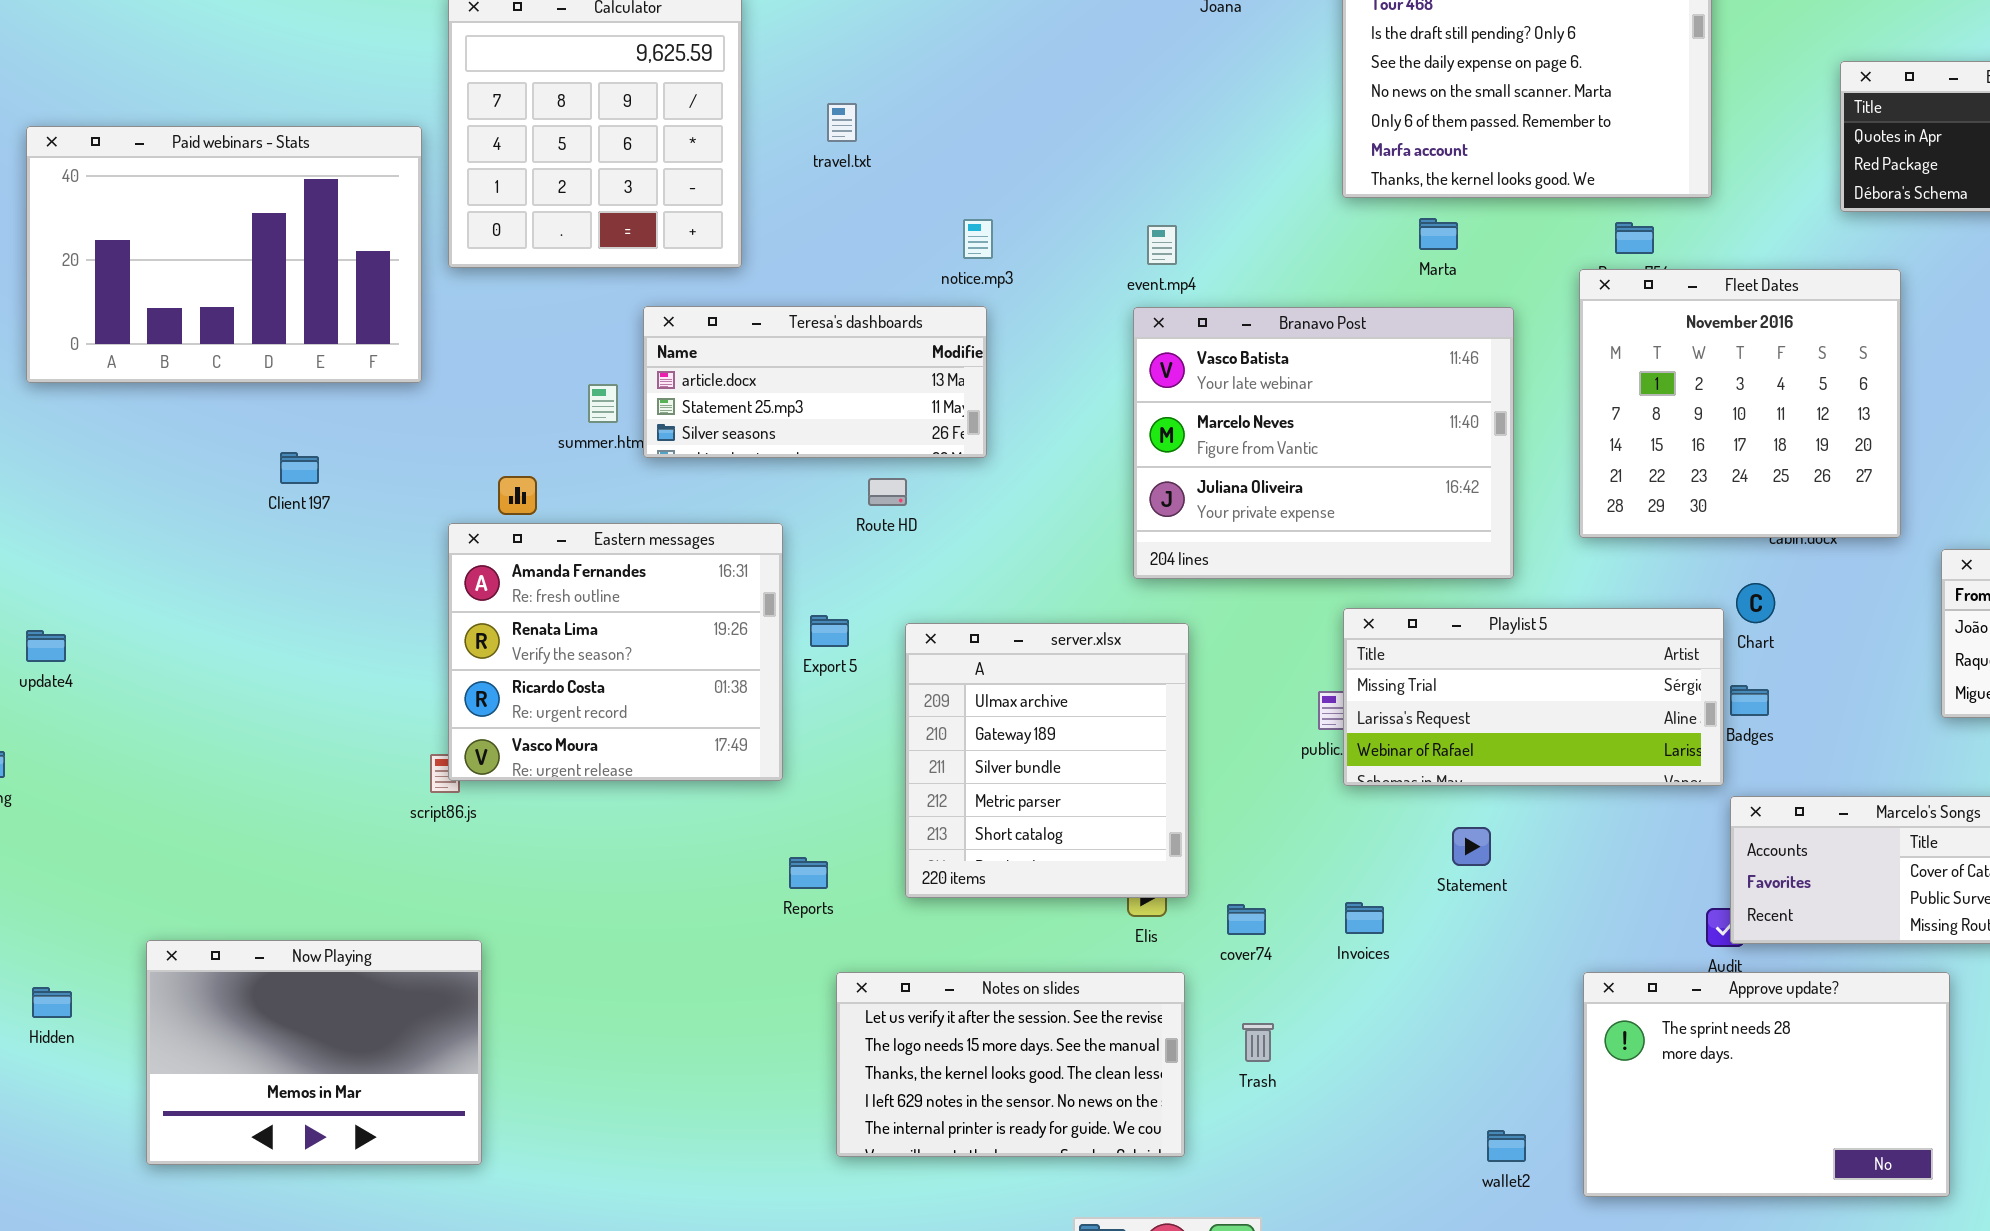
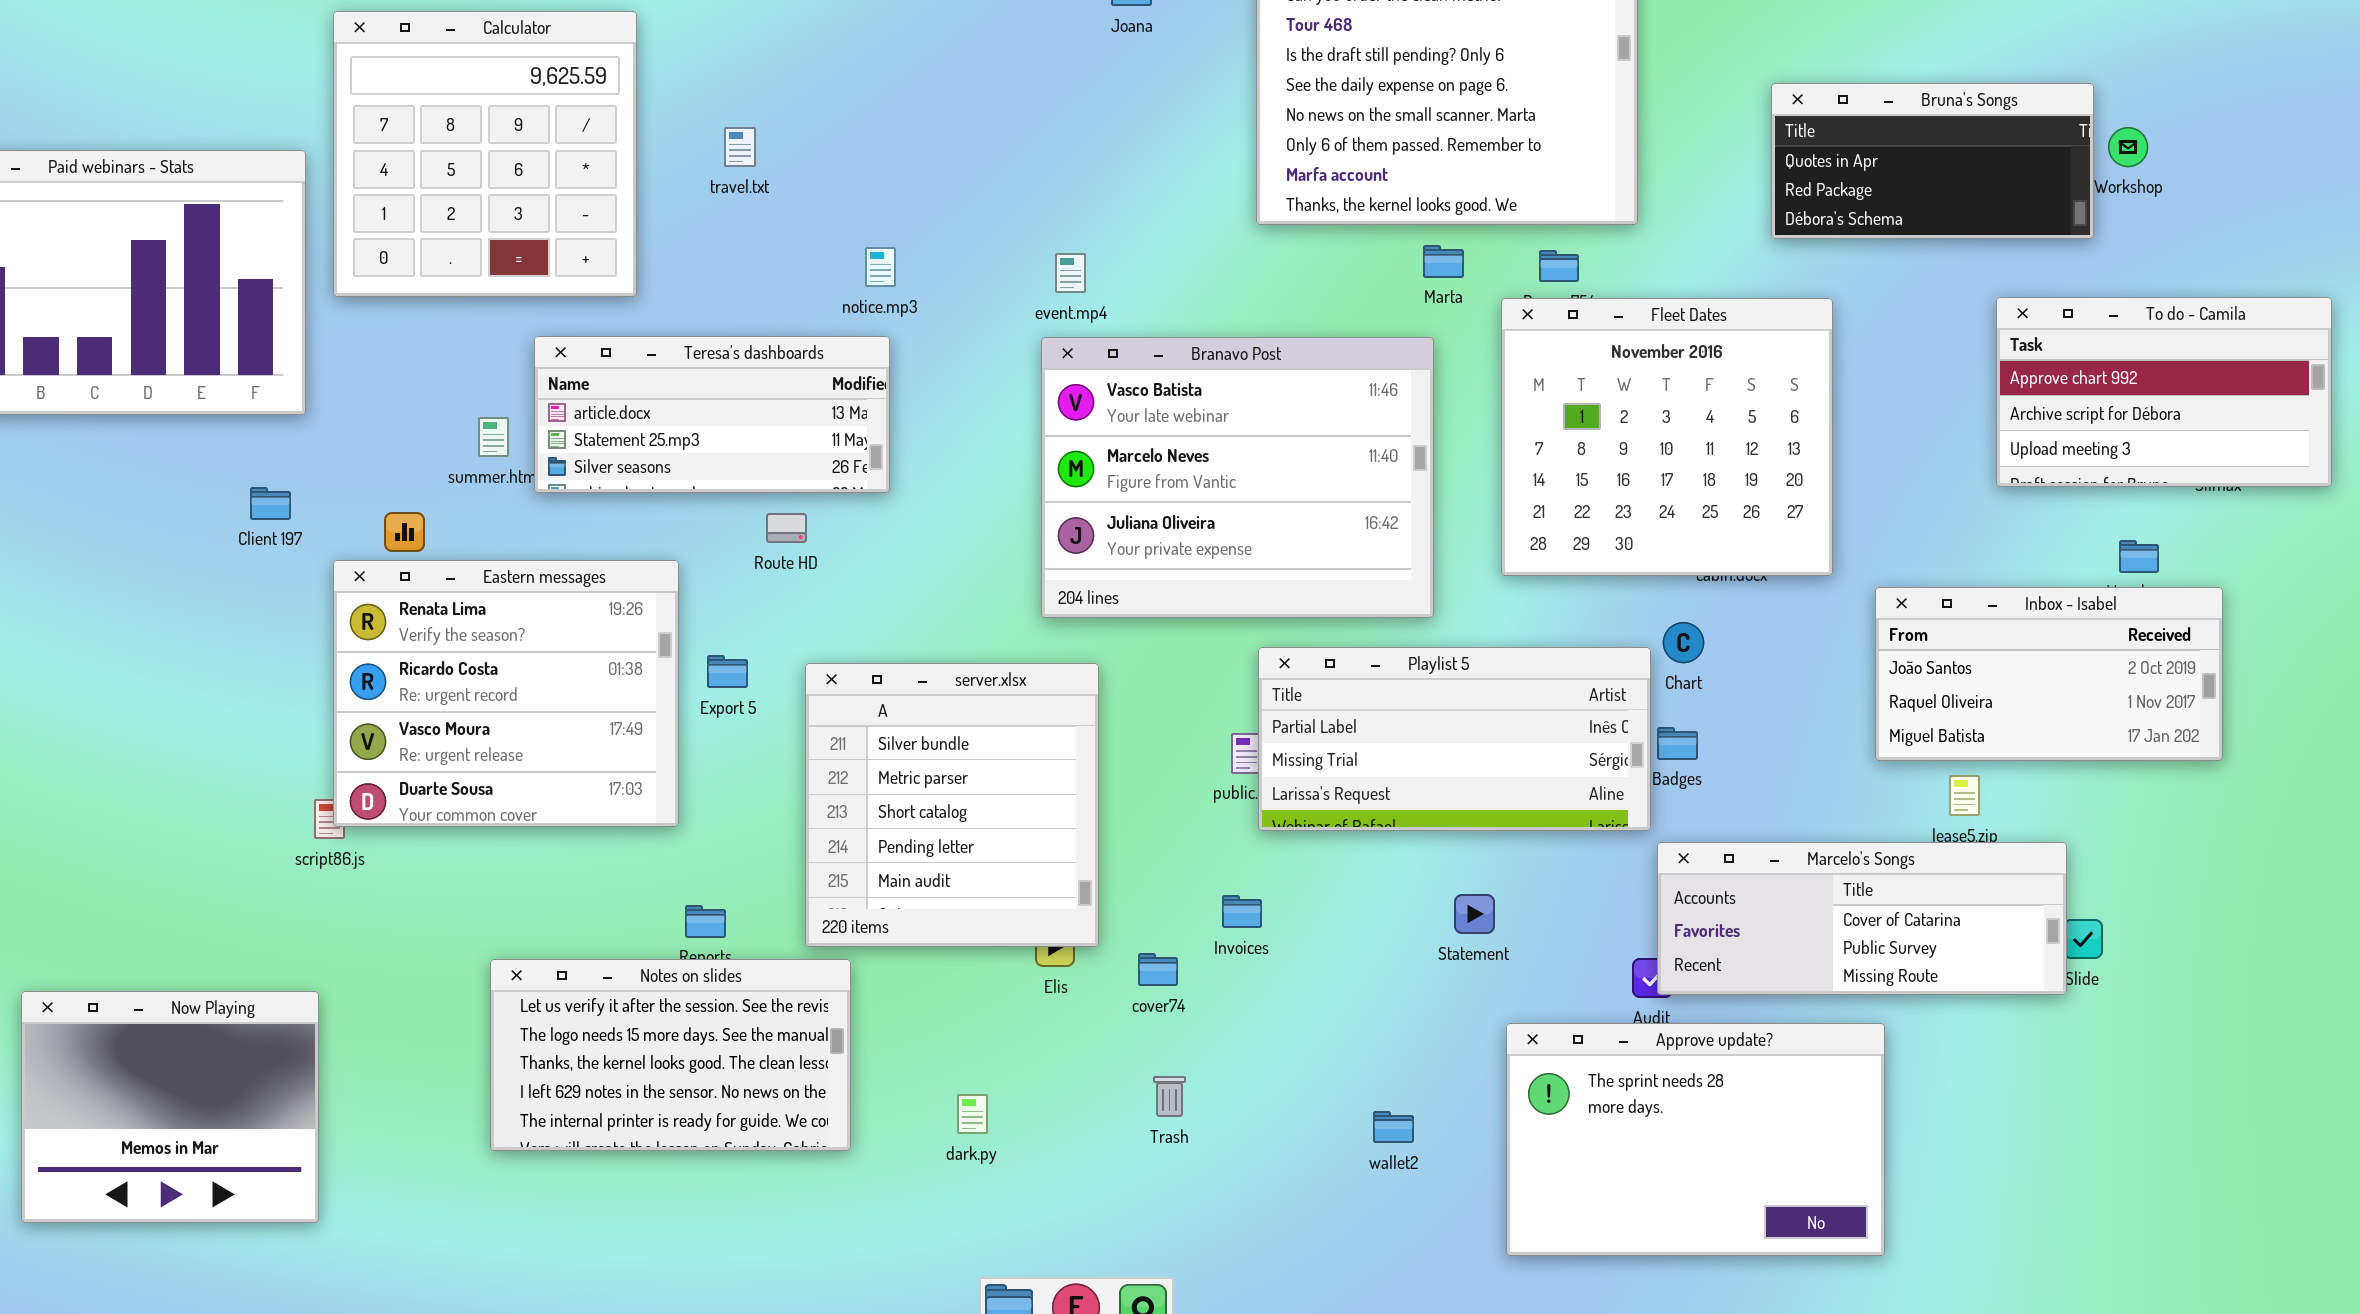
Marta: [1419,218,1458,250] -> [1423,245,1464,278], moved
Client 197: [280,452,319,484] -> [250,487,291,520], moved
Eastern messages: [448,523,783,781] -> [333,560,679,827], scrolled down 1 row
Playlist 5: [1343,608,1724,786] -> [1258,647,1651,831], scrolled up 1 row
server.xlsx: [905,623,1189,898] -> [805,663,1099,947], scrolled down 2 rows
Statement: [1452,827,1491,866] -> [1454,894,1495,934], moved
Invoices: [1345,902,1384,934] -> [1222,895,1262,928], moved
Now Playing: [146,940,482,1165] -> [21,991,319,1223], resized
Notes on slides: [836,972,1185,1157] -> [490,959,851,1151], moved
wallet2: [1487,1130,1526,1162] -> [1373,1111,1414,1143], moved

